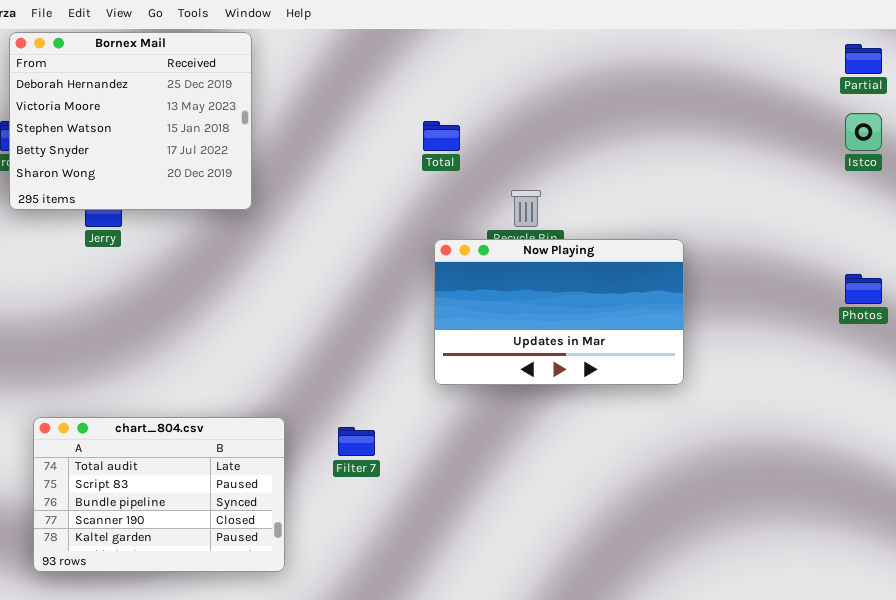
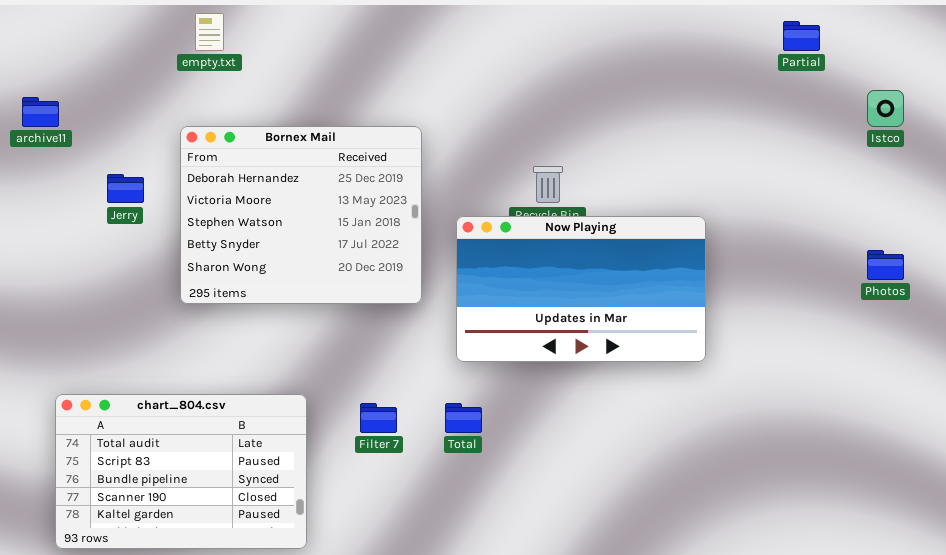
Bornex Mail: [9,32,252,210] -> [180,126,422,304], moved
Partial: [845,44,882,74] -> [783,21,820,51], moved
Total: [423,121,460,151] -> [445,403,482,433], moved

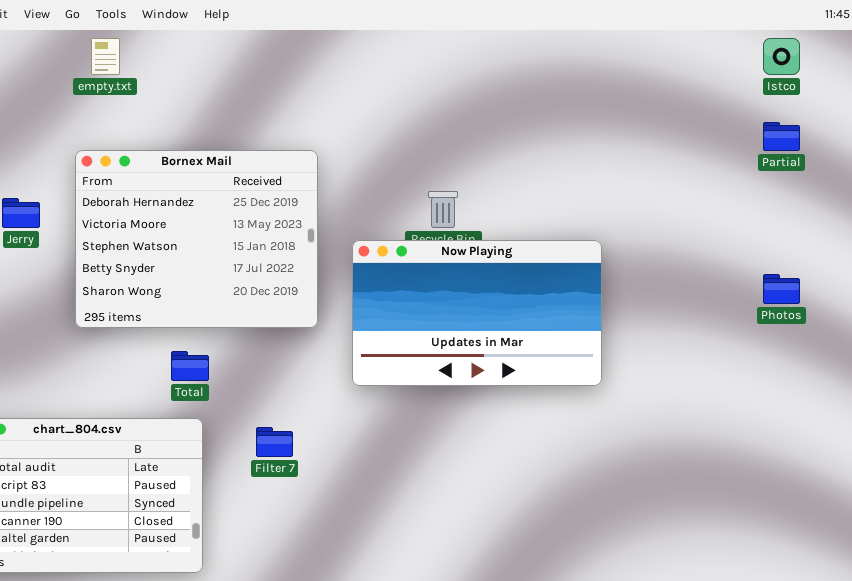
Partial: [783,21,820,51] -> [763,122,800,151], moved
Istco: [867,90,904,127] -> [763,38,800,75], moved
Total: [445,403,482,433] -> [171,351,209,381], moved

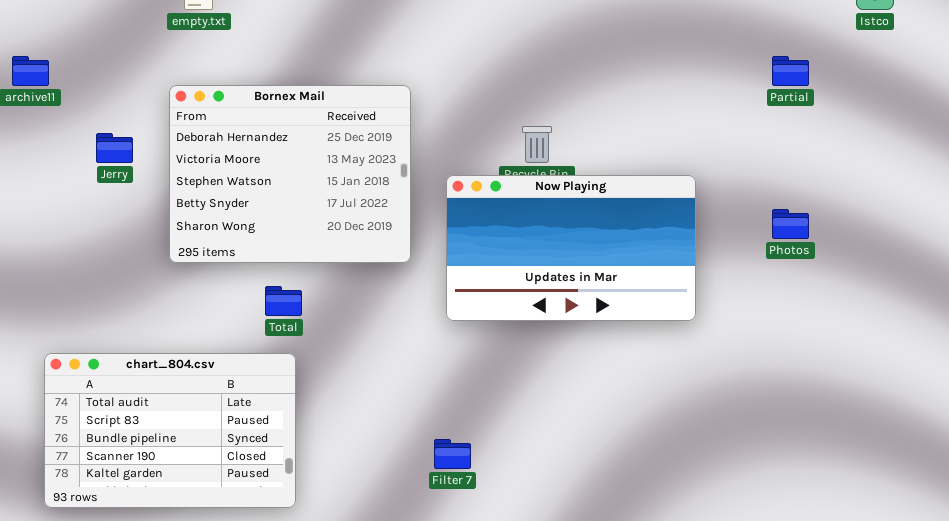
Partial: [763,122,800,151] -> [772,56,809,86], moved
Photos: [763,274,800,304] -> [772,209,809,239], moved
Filter 7: [256,427,293,457] -> [434,439,471,469], moved

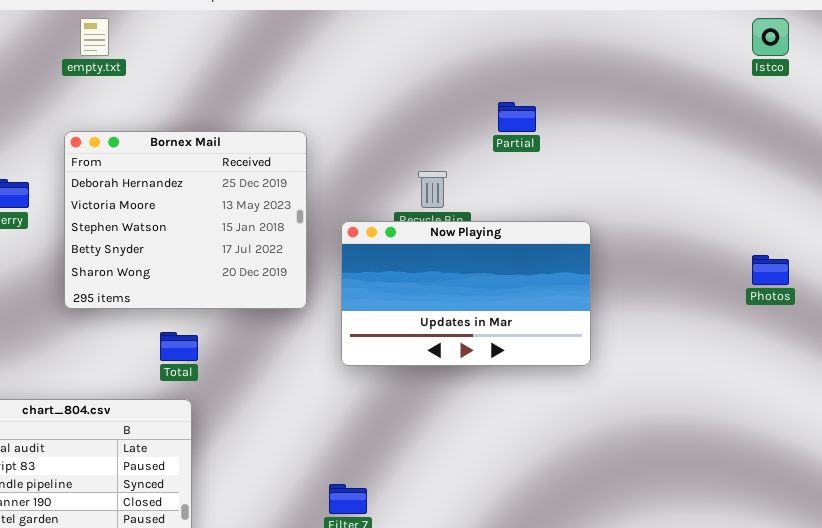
Partial: [772,56,809,86] -> [498,102,536,132], moved
Photos: [772,209,809,239] -> [752,255,789,285], moved

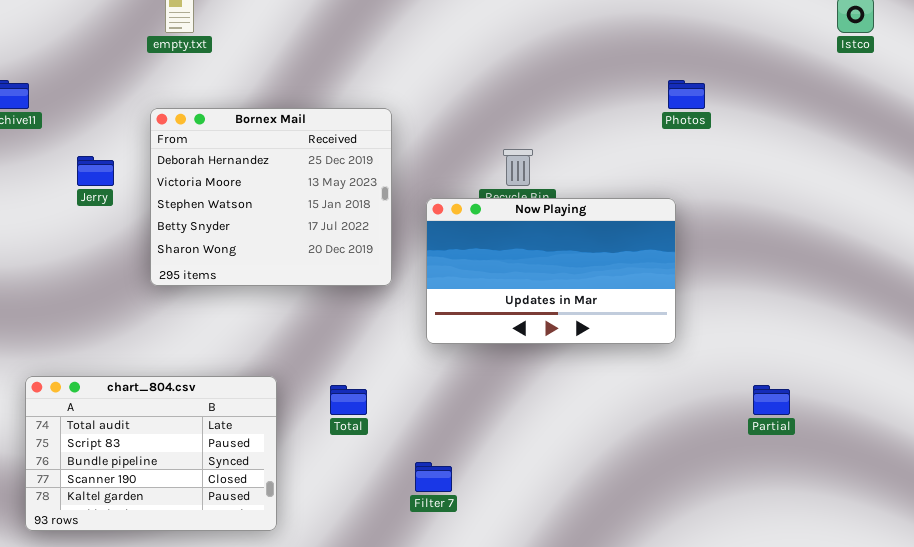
Partial: [498,102,536,132] -> [753,385,790,415], moved
Photos: [752,255,789,285] -> [668,80,705,109], moved
Total: [160,332,198,361] -> [330,385,367,415], moved

